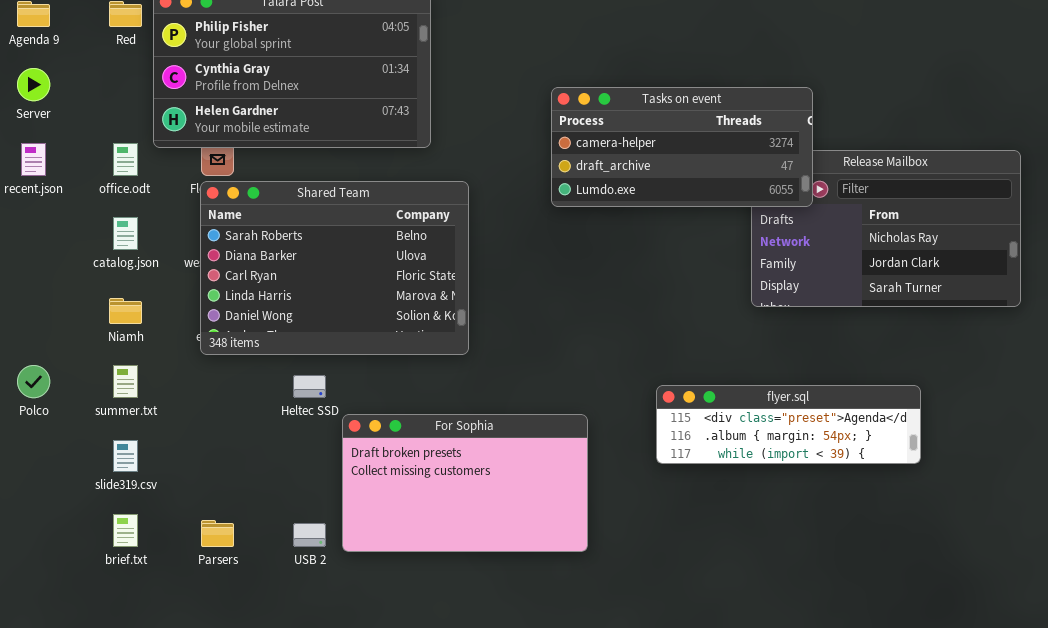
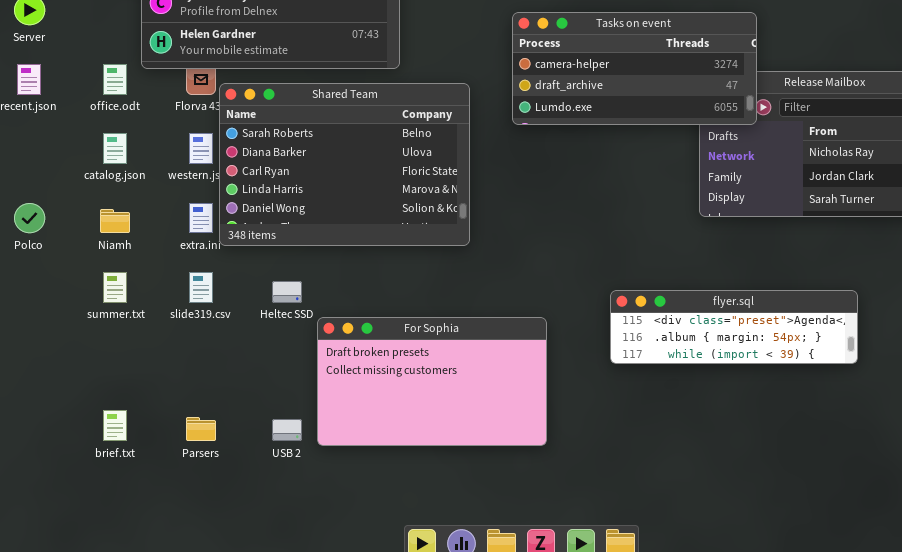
Shared Team: [200,181,469,355] -> [219,83,470,246], moved
Polco: [17,365,50,398] -> [14,203,45,233], moved
slide319.csv: [113,440,138,472] -> [189,272,213,303], moved

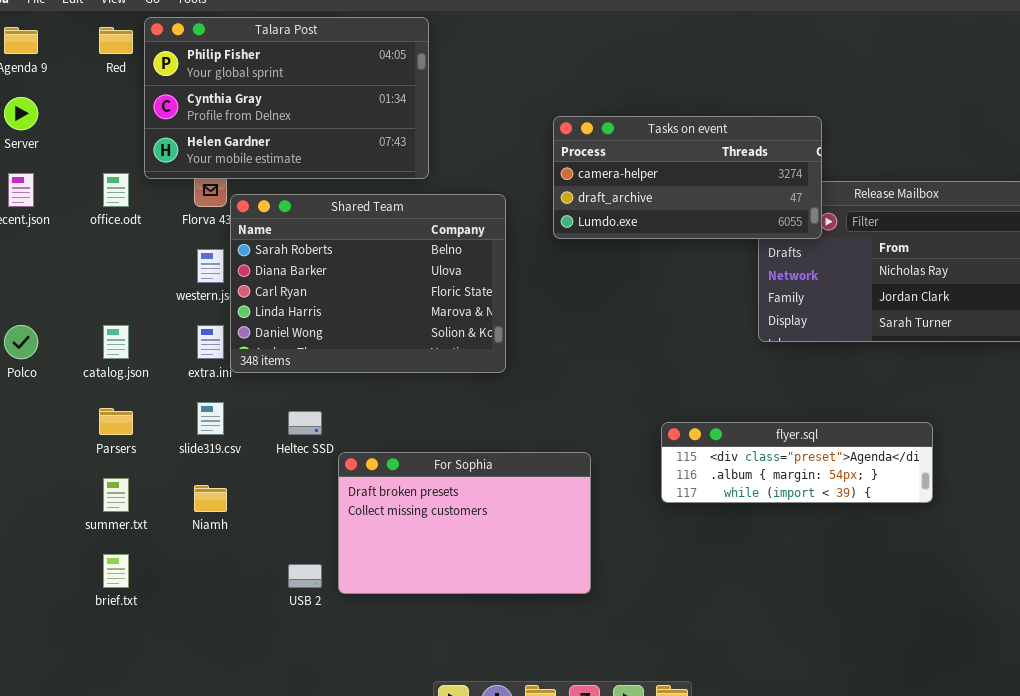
catalog.json: [103,133,127,164] -> [103,325,129,359], moved
Niamh: [100,209,130,233] -> [194,485,227,512], moved
summer.txt: [103,272,127,303] -> [103,478,129,512], moved
Parsers: [186,417,216,441] -> [99,408,133,435], moved

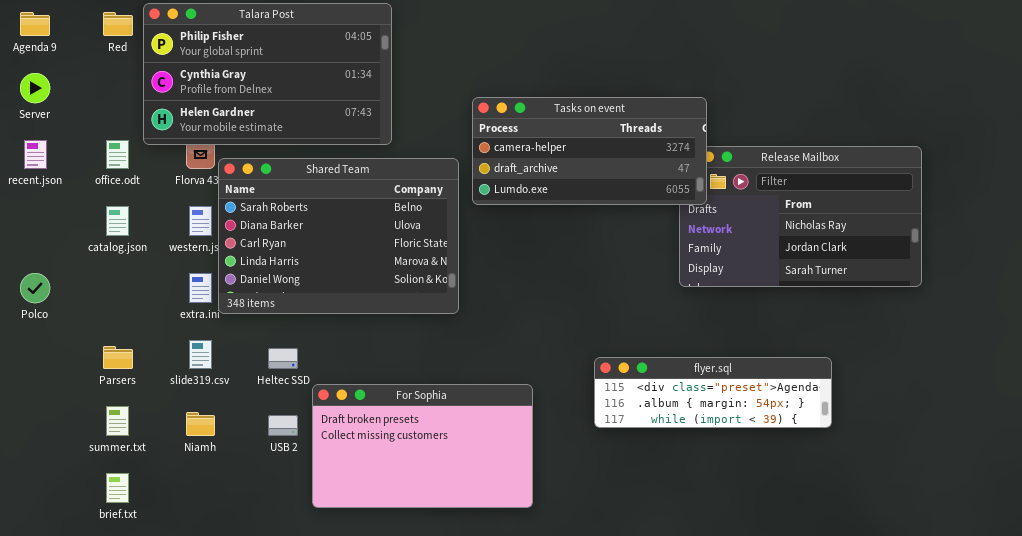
Tasks on event: [553,116,822,239] -> [472,97,707,205], moved
catalog.json: [103,325,129,359] -> [106,206,129,236], moved
USB 2: [288,564,322,588] -> [268,415,298,436], moved

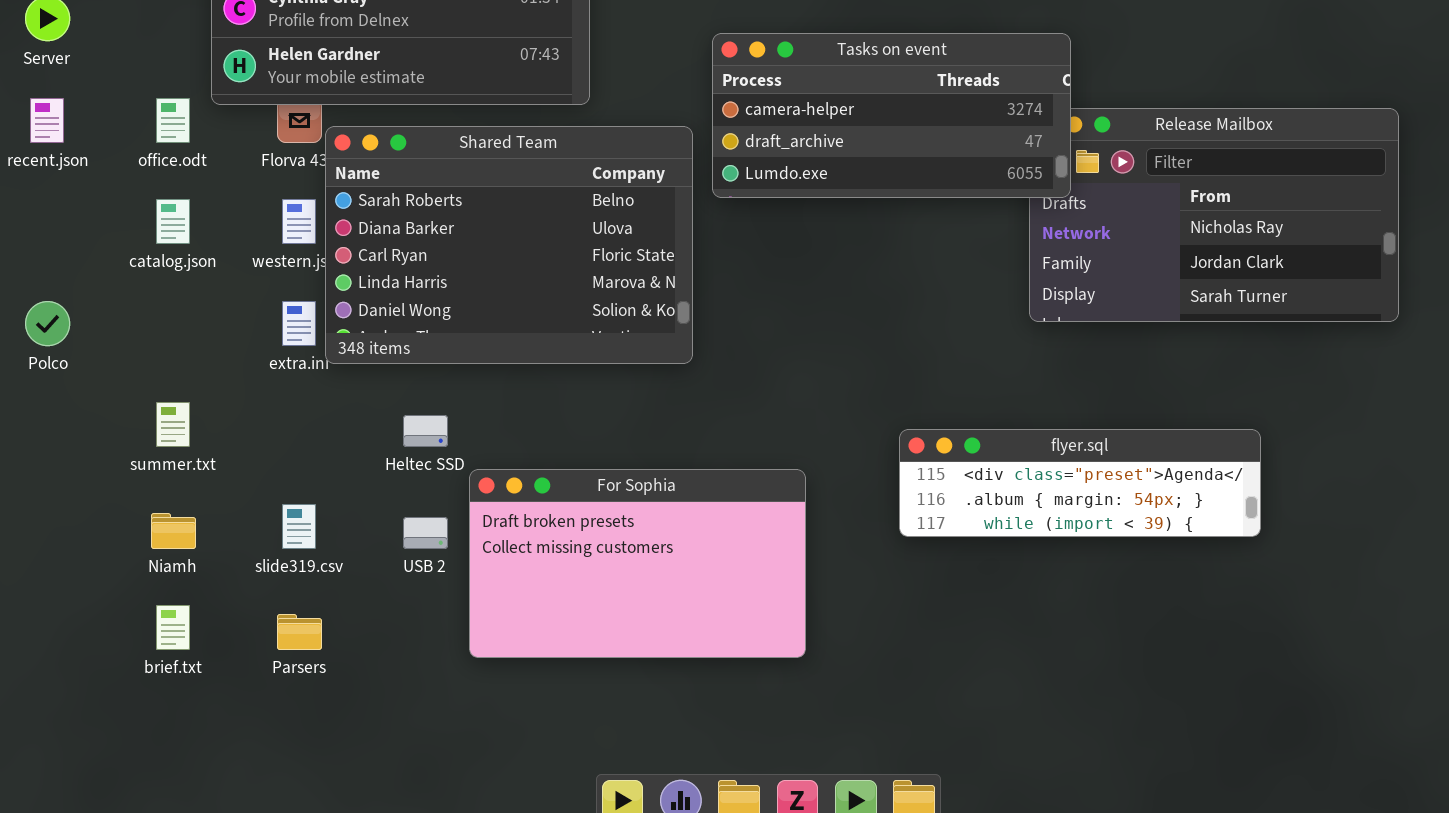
slide319.csv: [189,340,212,369] -> [282,504,316,549], moved
Parsers: [103,346,133,369] -> [277,614,322,650], moved
summer.txt: [106,406,129,436] -> [156,402,190,447], moved
Niamh: [186,412,215,436] -> [151,513,196,549], moved

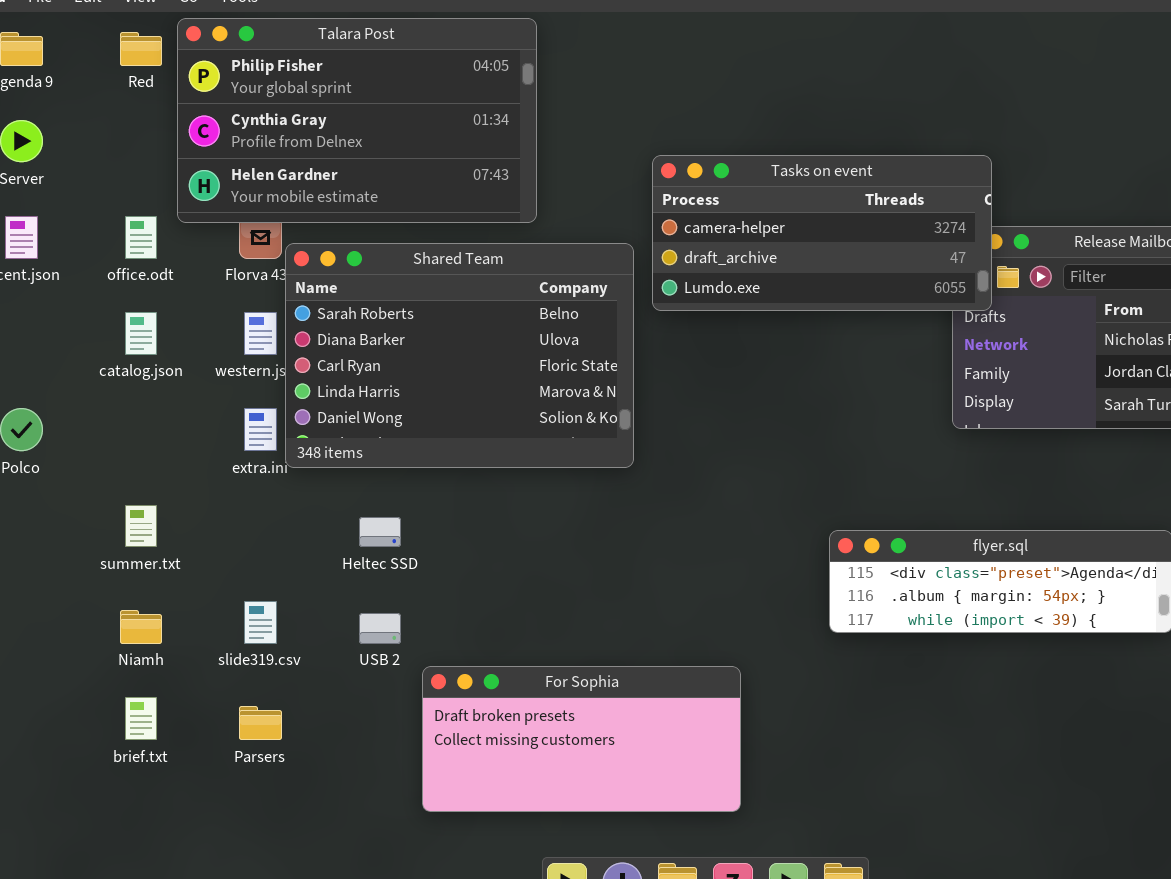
For Sophia: [469,469,806,658] -> [422,666,741,812], moved, resized

